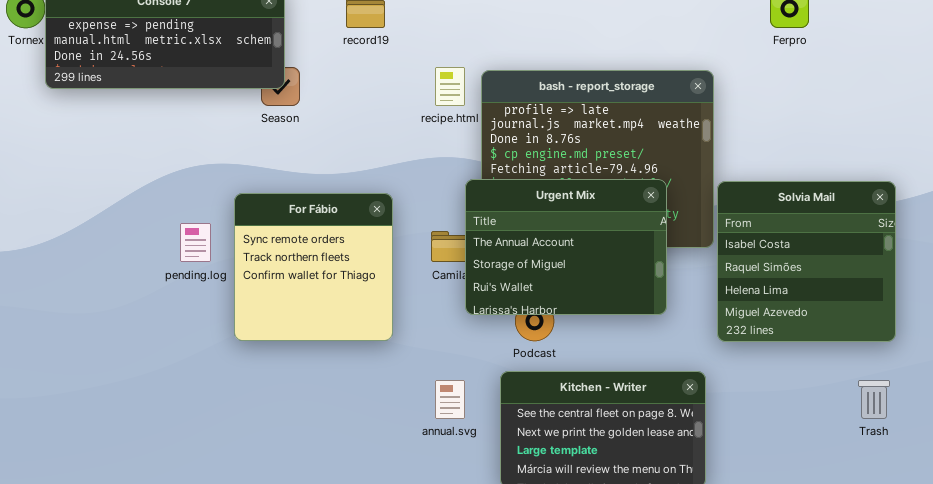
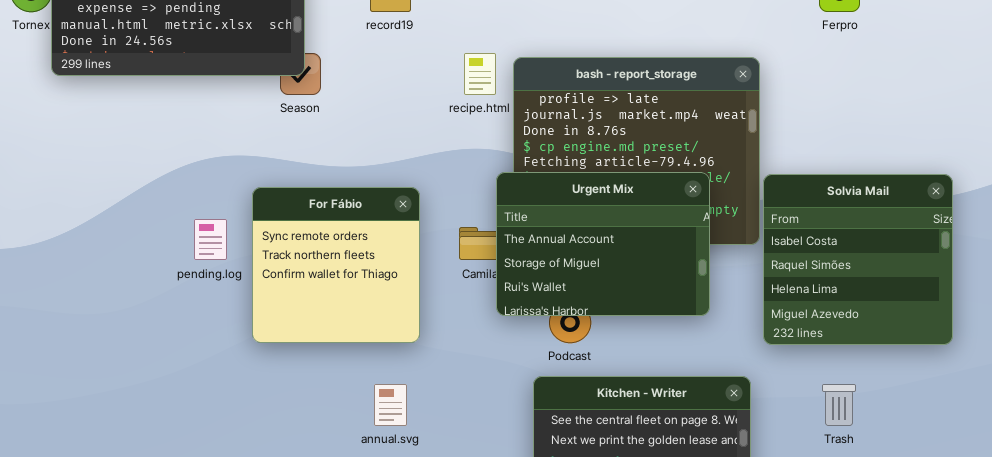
annual.svg: [435,380,465,419] -> [374,384,407,426], moved
Trash: [858,380,890,419] -> [822,384,856,426], moved

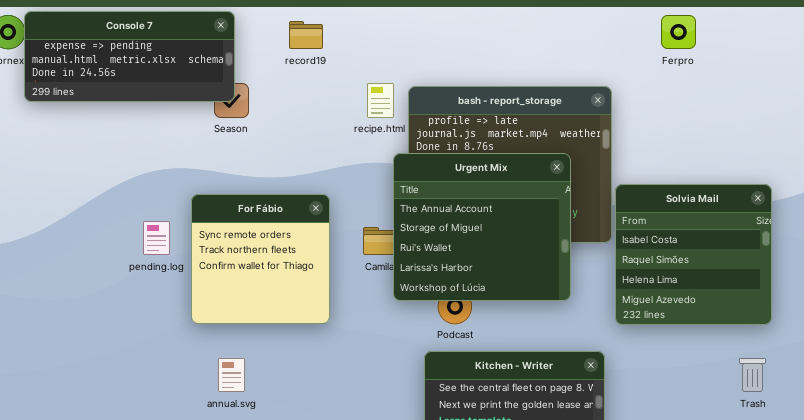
Urgent Mix: [496,172,710,316] -> [393,153,571,301], resized
annual.svg: [374,384,407,426] -> [218,358,245,392], moved
Trash: [822,384,856,426] -> [739,358,766,392], moved

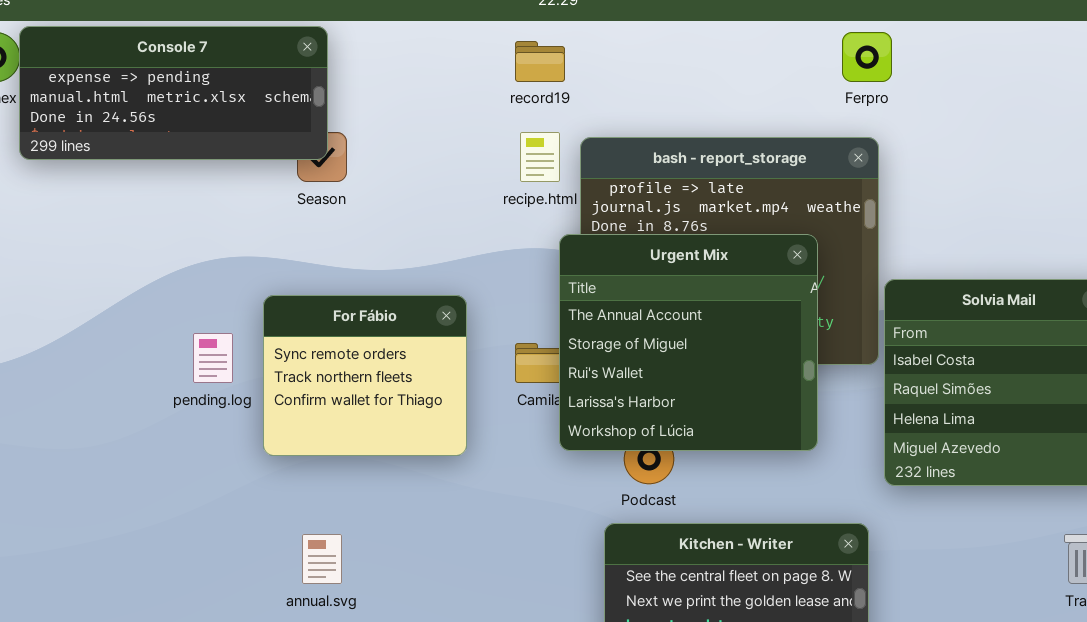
Ferpro: [661,15,696,49] -> [842,32,892,82], moved
record19: [289,21,323,49] -> [515,41,565,82], moved
For Fábio: [191,194,330,324] -> [263,295,467,456], resized

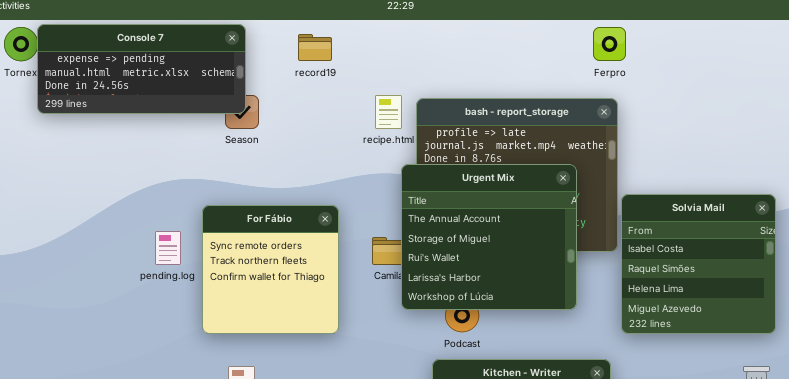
record19: [515,41,565,82] -> [298,34,332,61], moved
For Fábio: [263,295,467,456] -> [202,205,339,334], resized

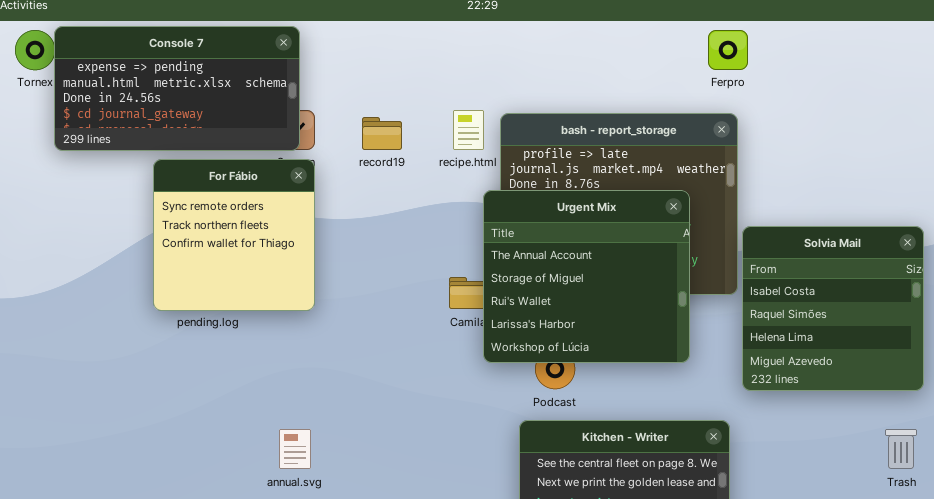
Console 7: [37,24,246,114] -> [54,26,300,151], resized
record19: [298,34,332,61] -> [362,117,402,150], moved
For Fábio: [202,205,339,334] -> [153,159,315,311], moved

